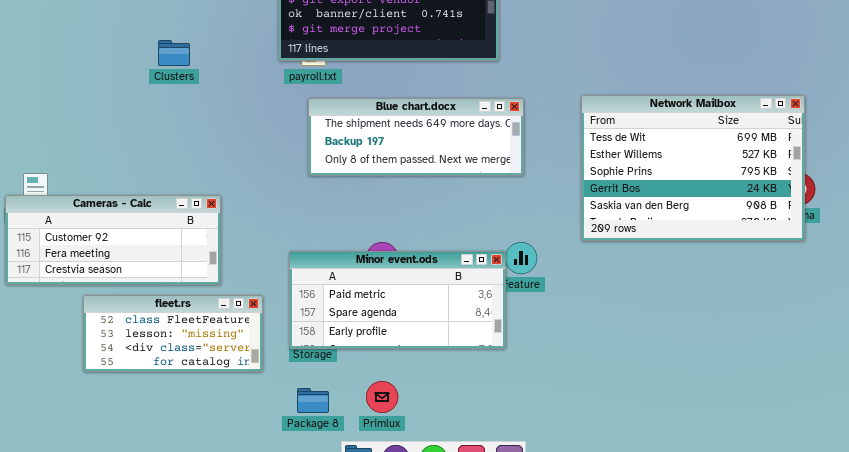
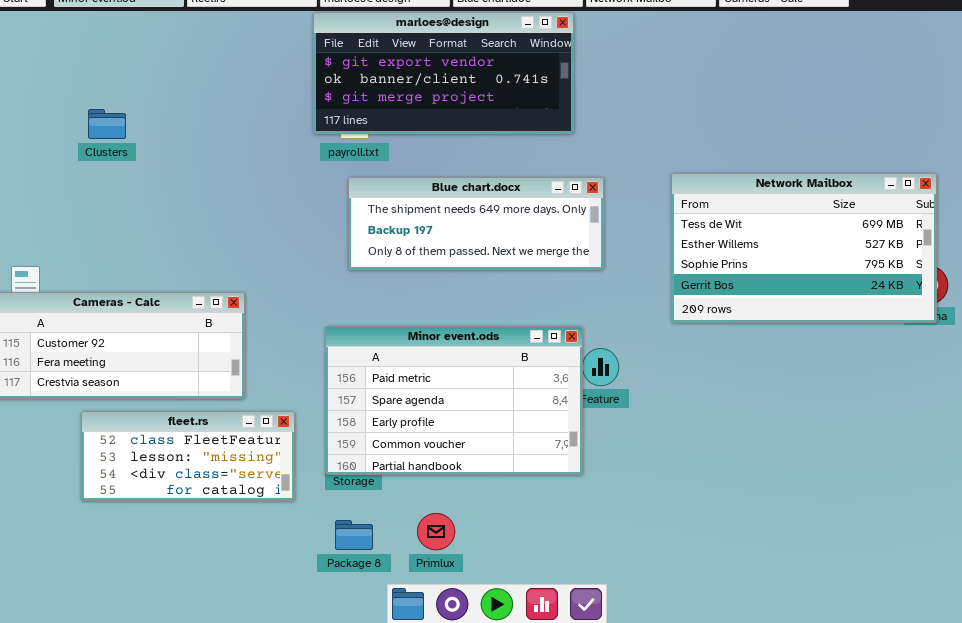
Clusters: [158,40,190,66] -> [88,109,126,139], moved
Network Mailbox: [581,95,805,241] -> [671,173,937,323], resized
Minor event.ods: [289,251,506,349] -> [325,326,583,475], resized

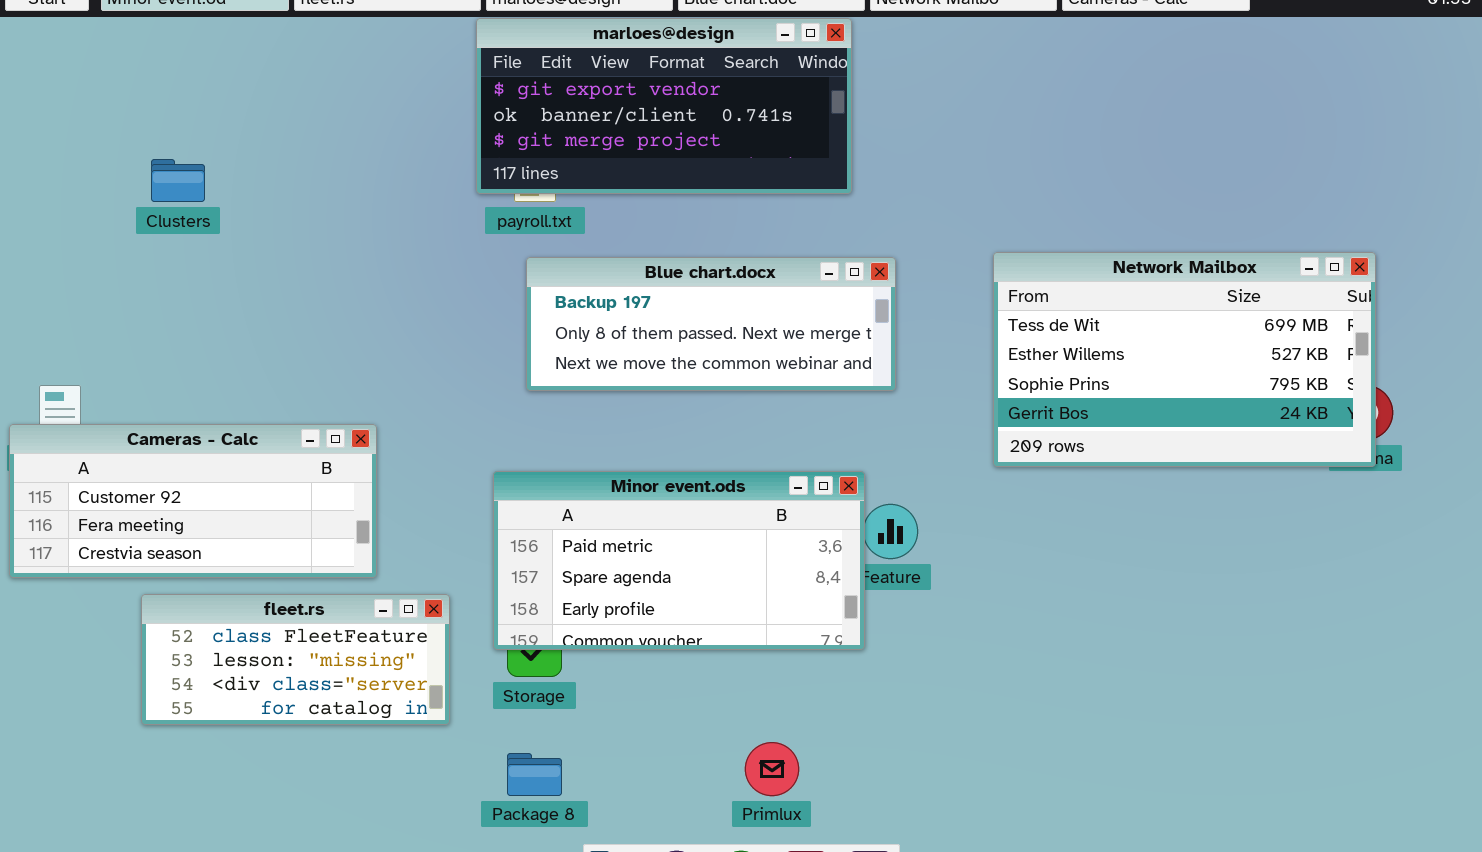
Blue chart.docx: [348,177,604,270] -> [526,257,896,391], scrolled down 1 row
Minor event.ods: [325,326,583,475] -> [493,471,865,650], resized
Primlux: [417,513,455,550] -> [745,742,799,796], moved

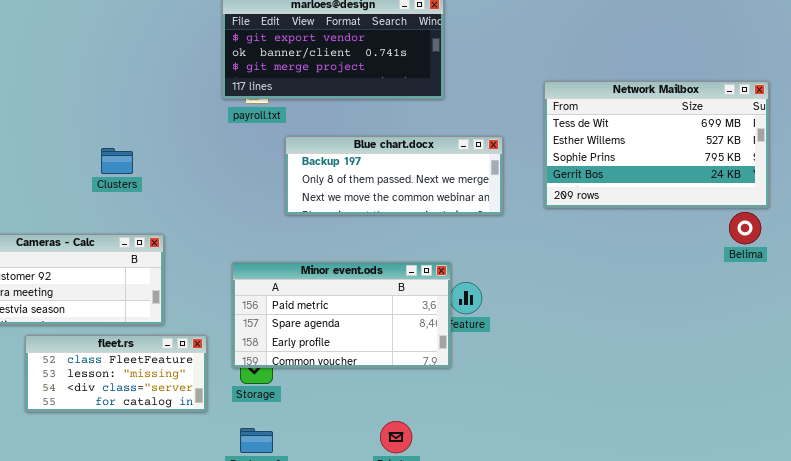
Clusters: [151,159,205,202] -> [101,148,133,174], moved
Network Mailbox: [993,252,1376,467] -> [544,81,769,208], moved
Blue chart.docx: [526,257,896,391] -> [285,136,503,215], moved

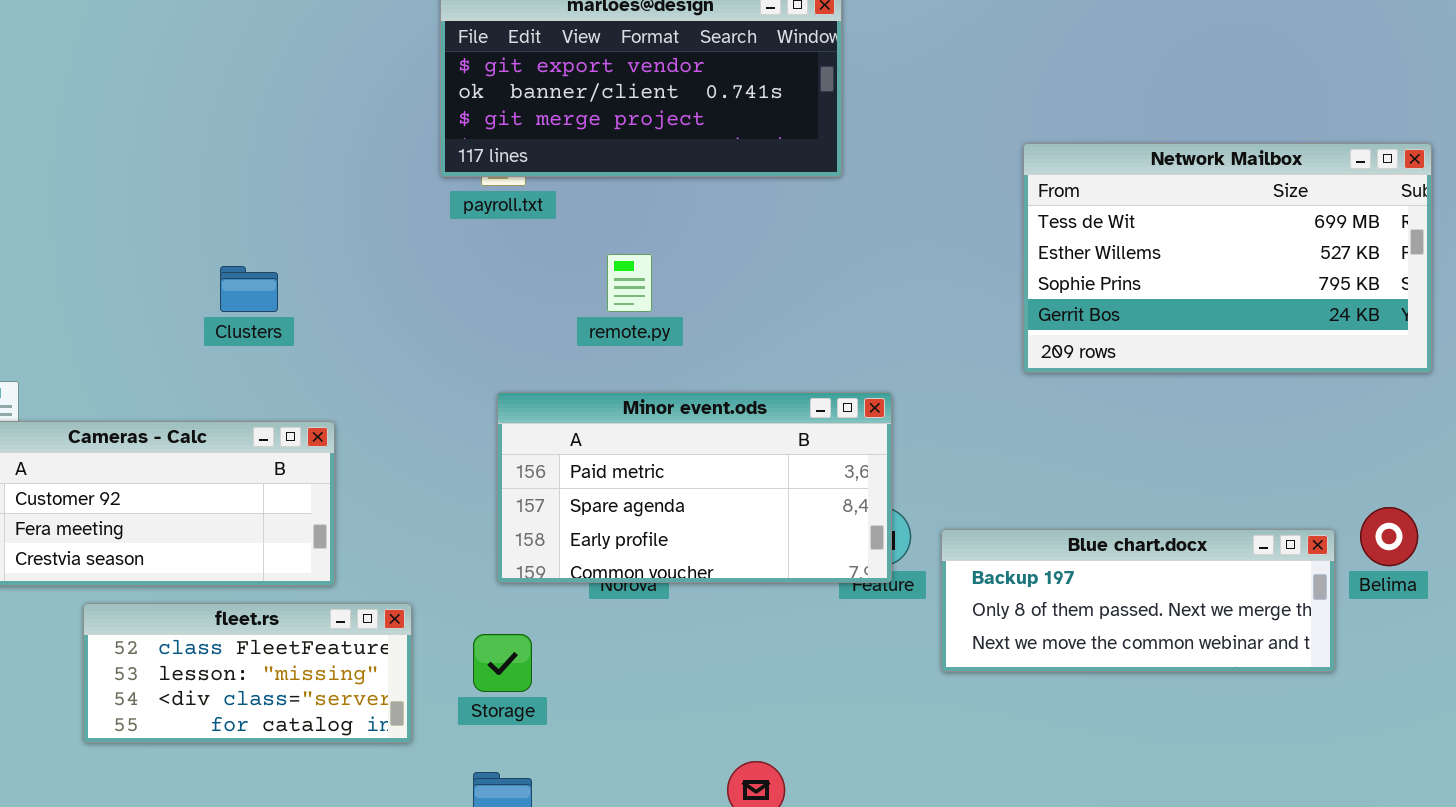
Blue chart.docx: [285,136,503,215] -> [941,529,1335,672], moved
Belima: [729,212,761,244] -> [1360,507,1418,566], moved
Minor event.ods: [232,262,451,368] -> [497,392,892,583], moved

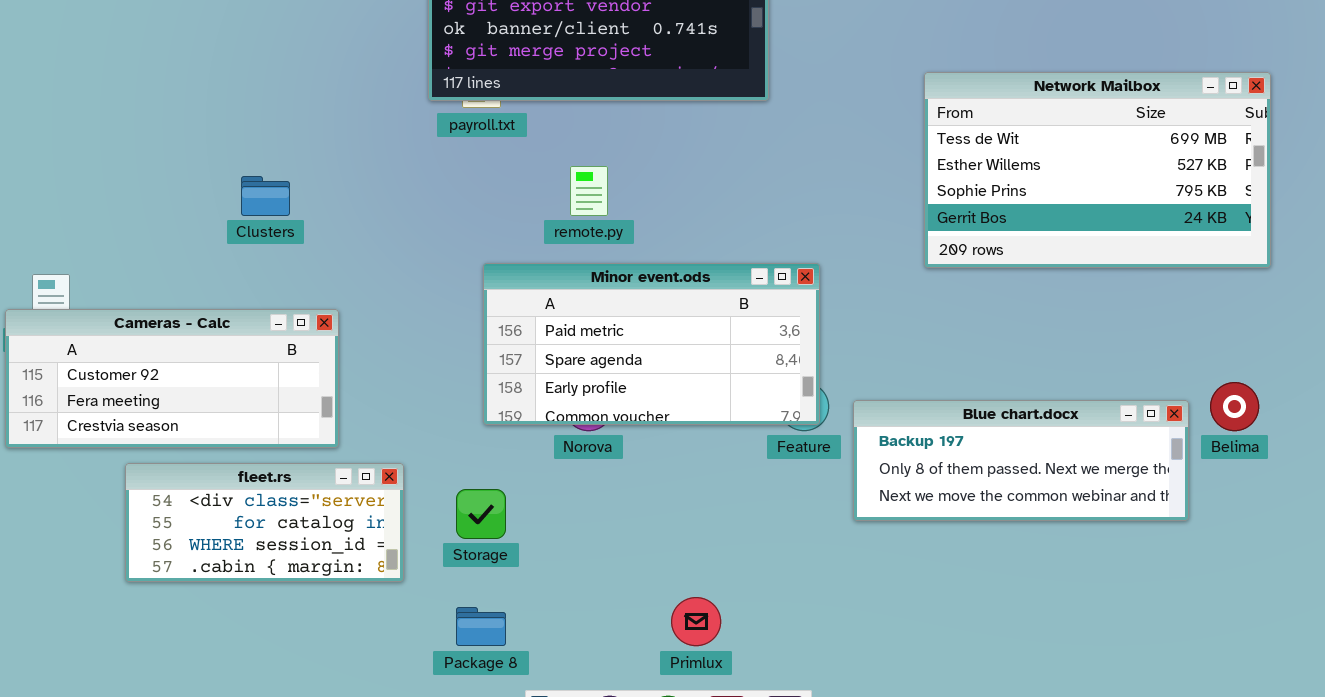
Minor event.ods: [497,392,892,583] -> [483,263,820,425], moved
fleet.rs: [83,603,412,743] -> [125,463,404,582], scrolled down 2 rows

